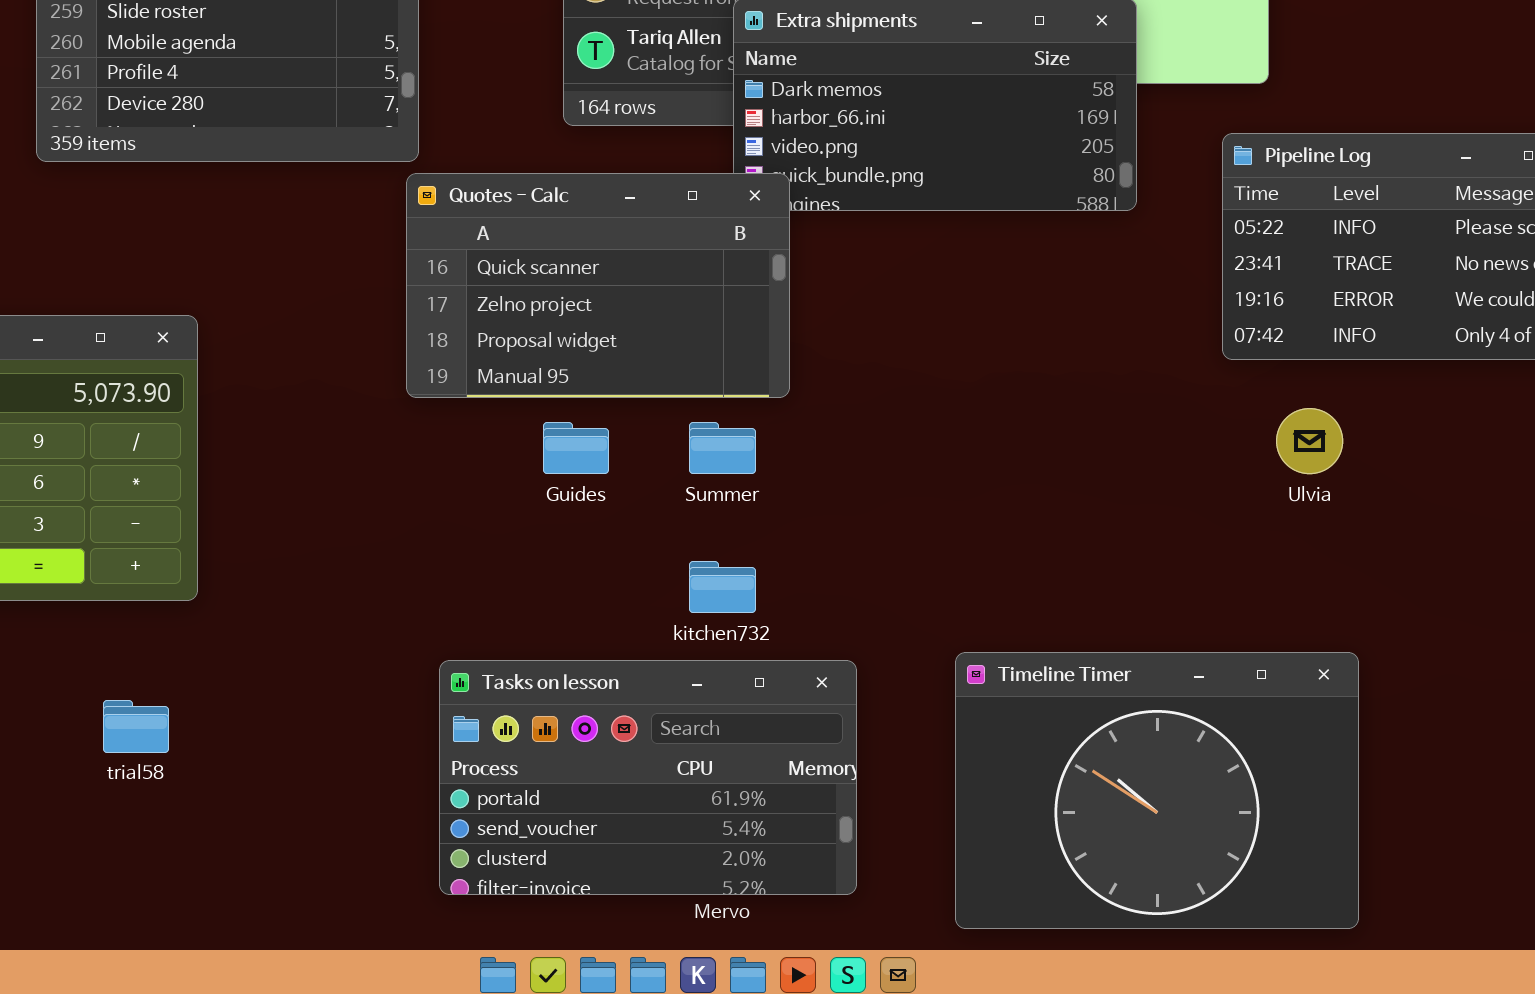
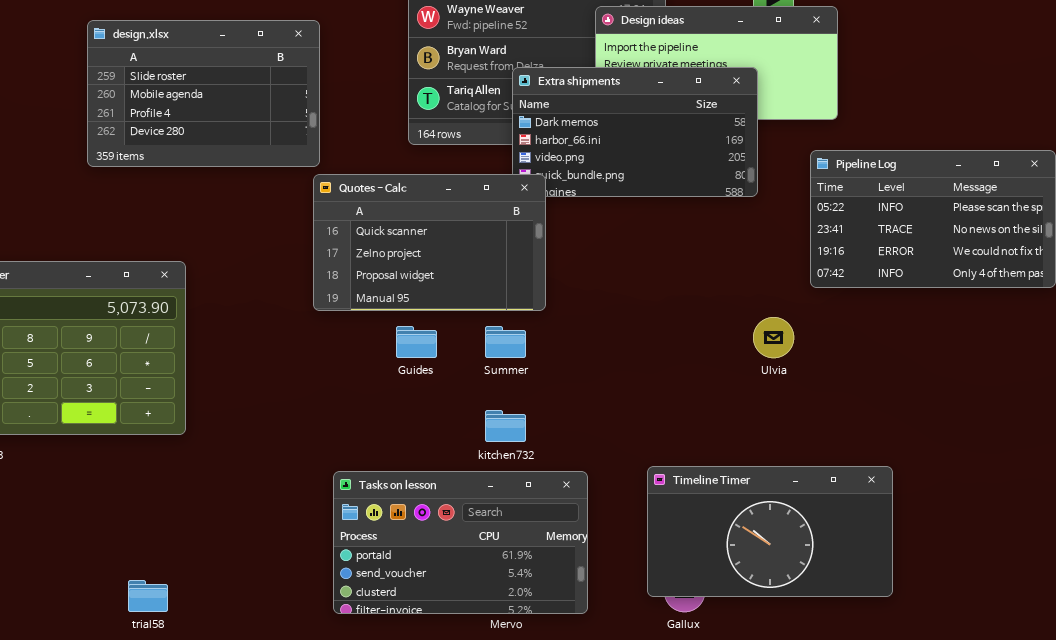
Ulvia: [1276,408,1343,474] -> [753,317,794,358], moved
Timeline Timer: [955,652,1359,929] -> [647,466,893,597], resized
trial58: [103,700,169,753] -> [128,580,168,612], moved

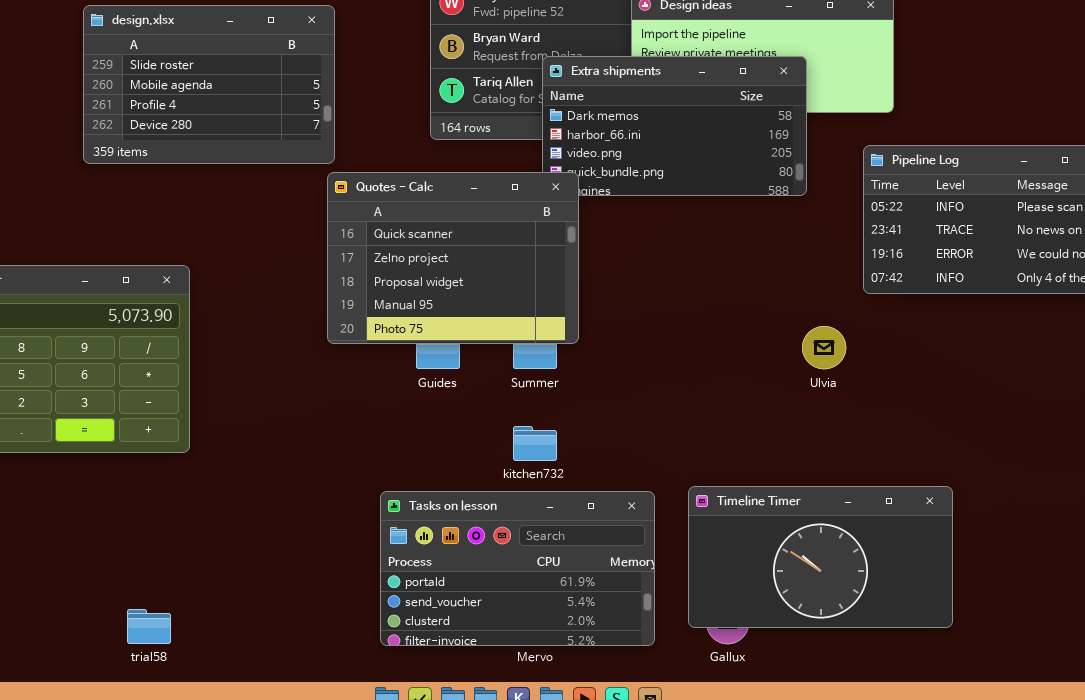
Quotes - Calc: [313,174,546,311] -> [327,172,579,344], resized
Tasks on lesson: [333,471,588,614] -> [380,491,655,646], moved

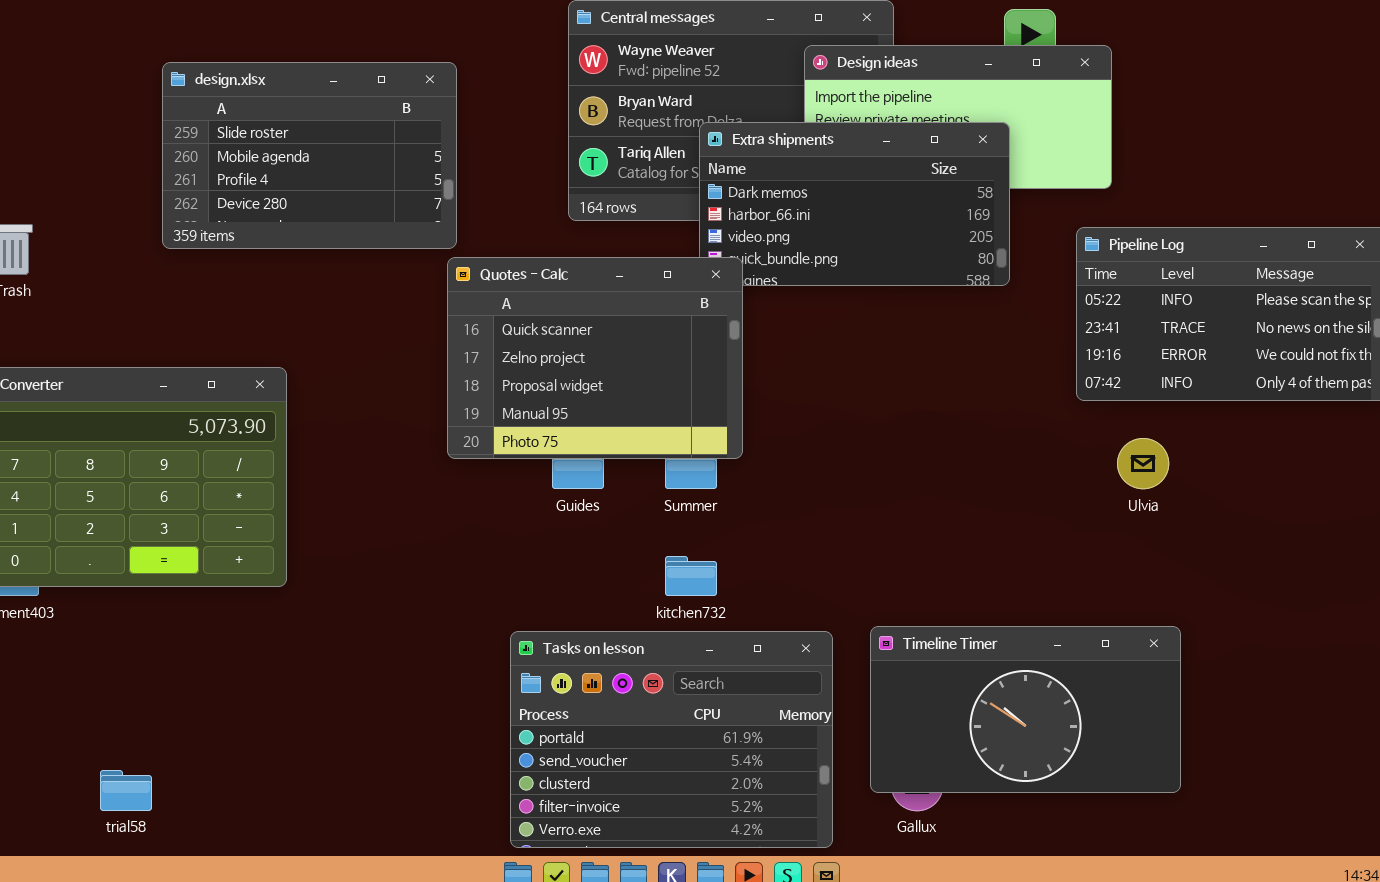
Ulvia: [802,326,846,369] -> [1117,438,1169,489], moved
Tasks on lesson: [380,491,655,646] -> [510,631,833,848], resized
trial58: [127,609,171,644] -> [100,770,152,811], moved

